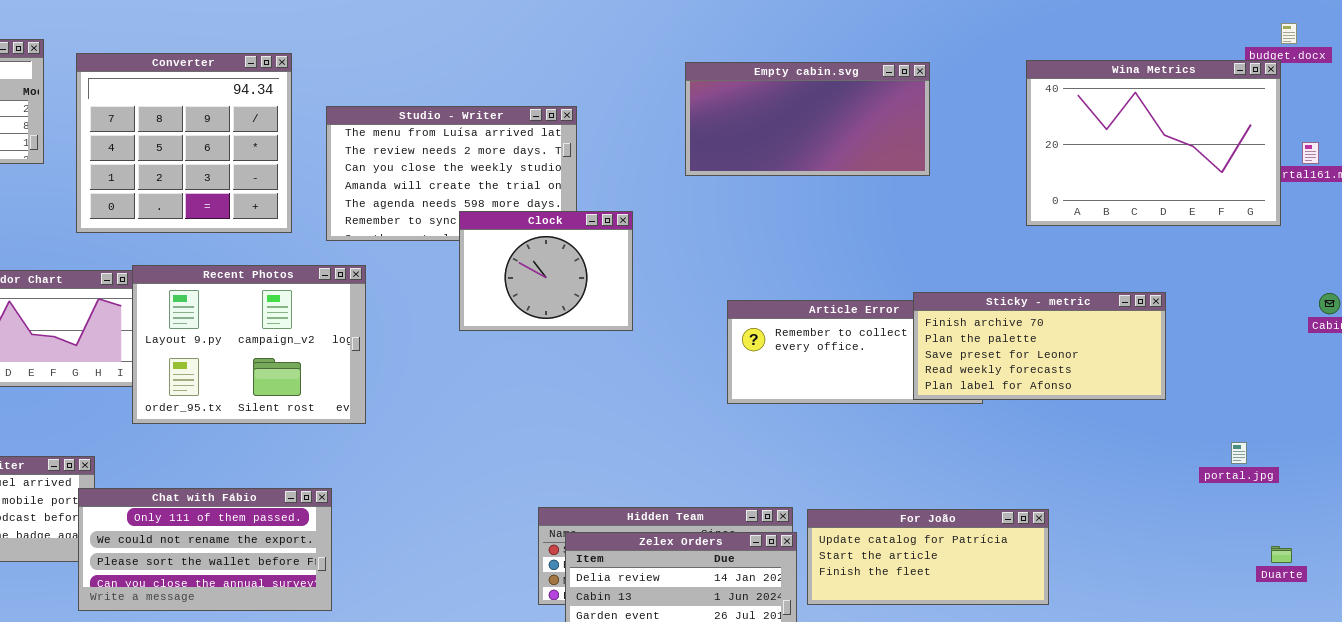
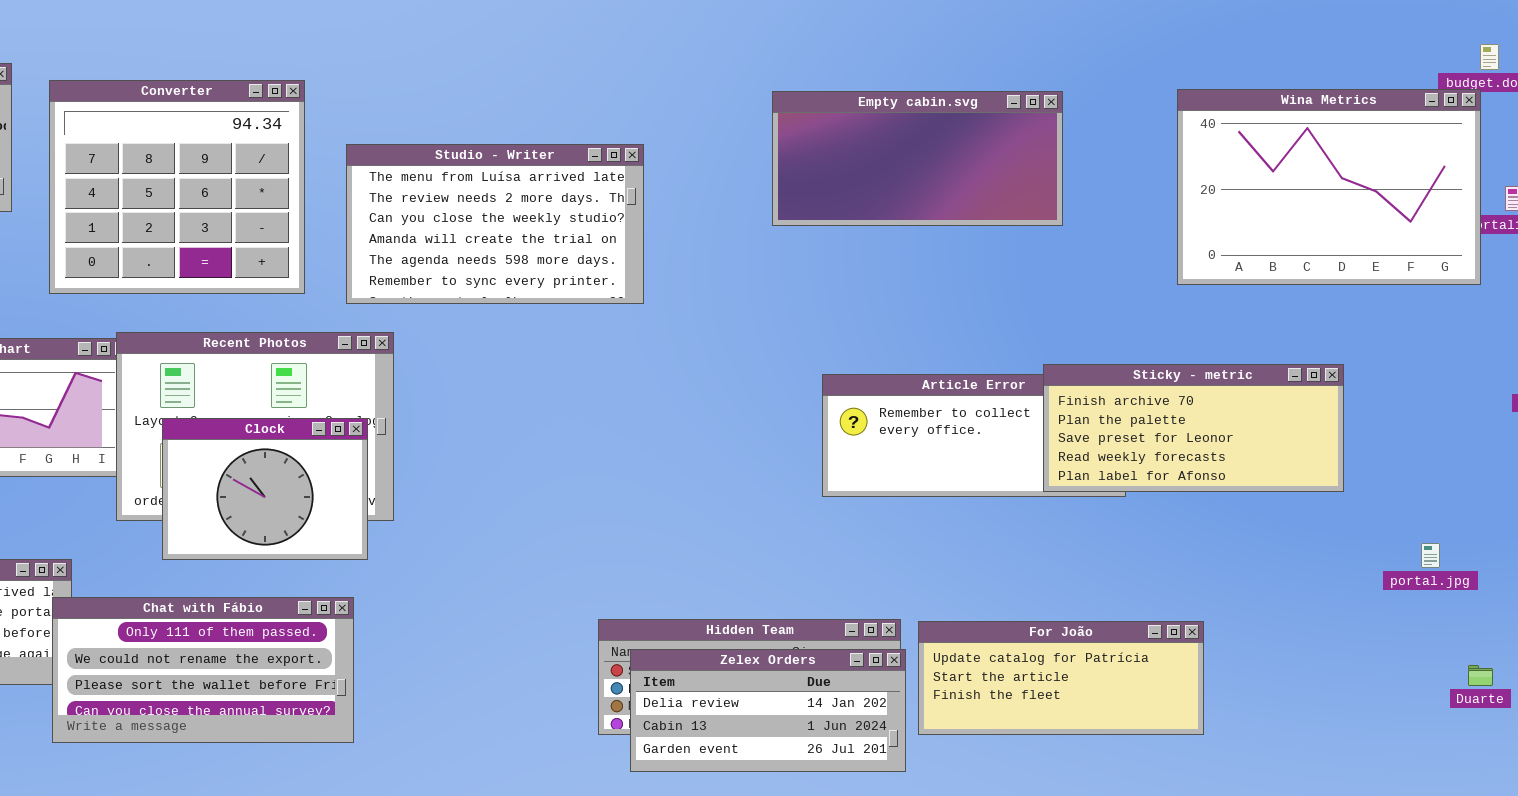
Clock: [459,211,633,331] -> [162,418,368,560], moved

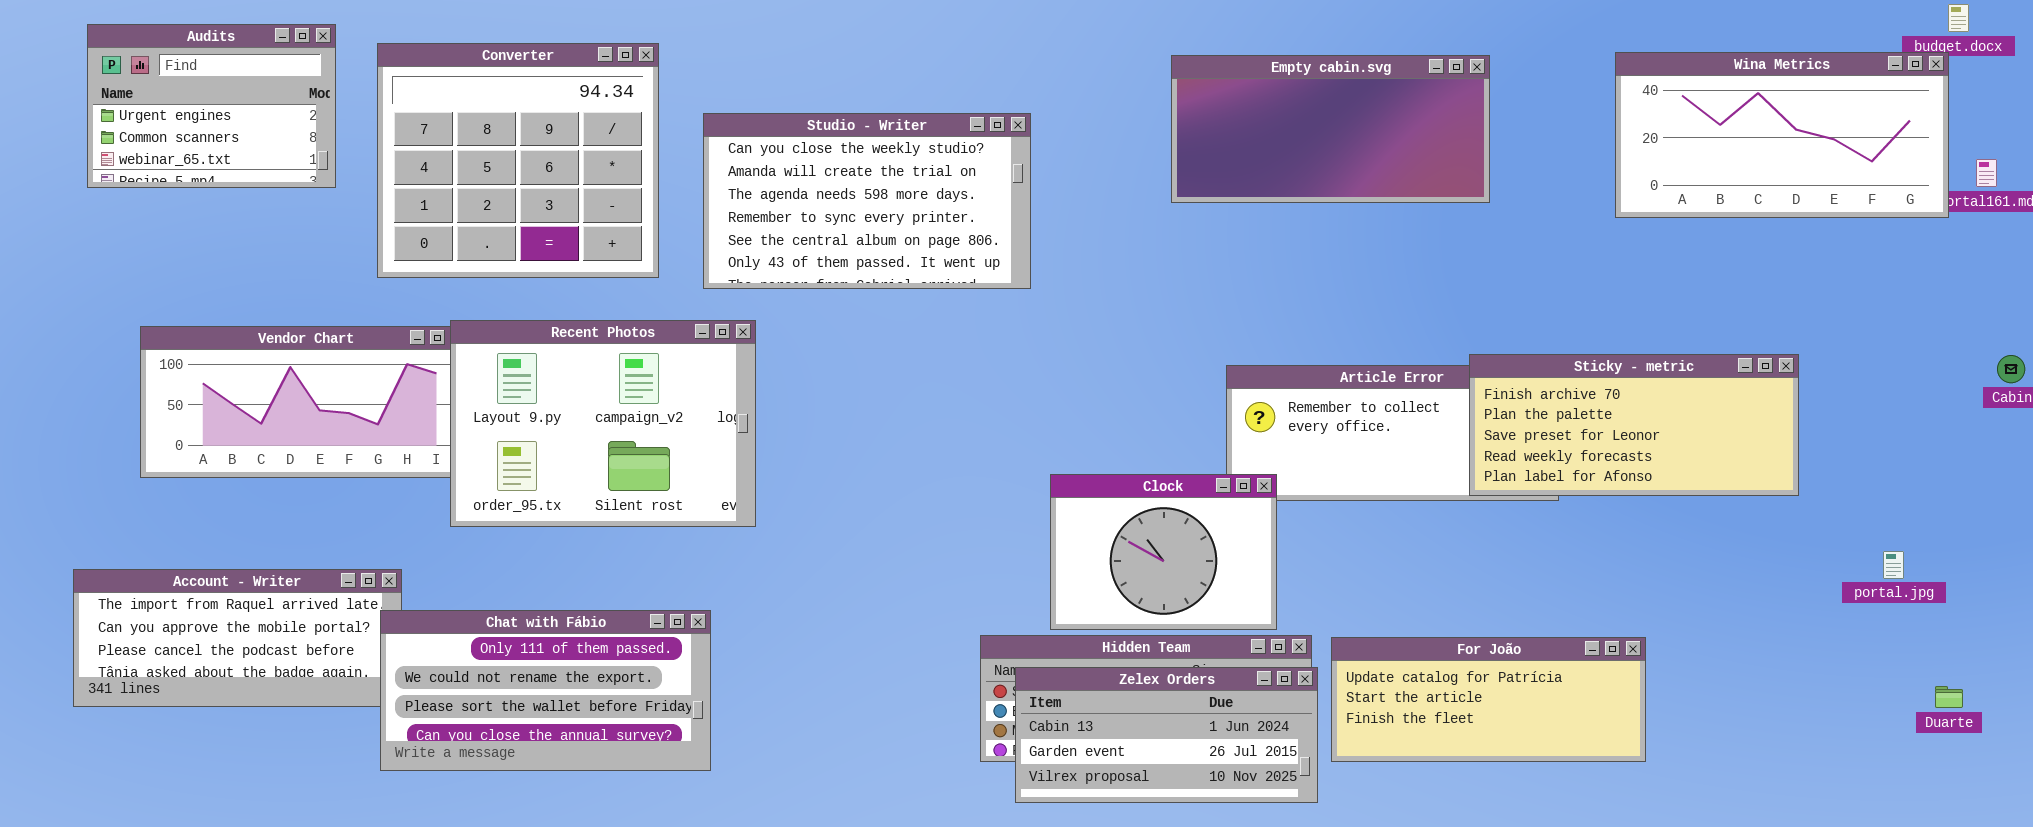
Wina Metrics: [1177,89,1481,285] -> [1615,52,1949,218], resized
Studio - Writer: [346,144,644,304] -> [703,113,1031,289], scrolled down 2 rows
Clock: [162,418,368,560] -> [1050,474,1277,630], moved
Zelex Orders: [630,649,906,772] -> [1015,667,1318,803], scrolled down 1 row

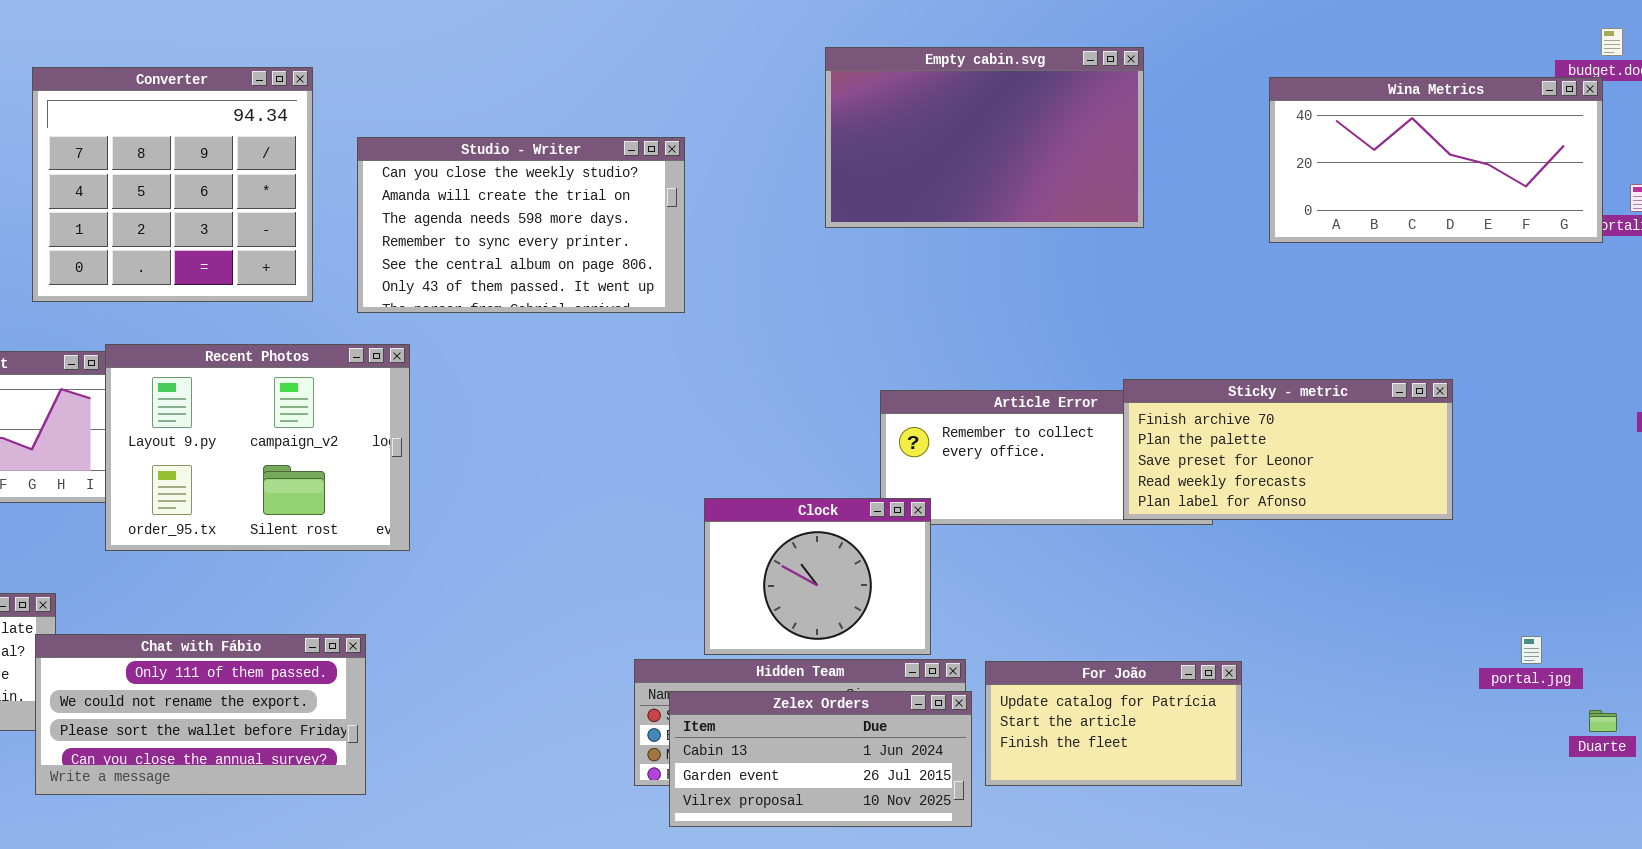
Empty cabin.svg: [1171,55,1490,203] -> [825,47,1144,228], resized
portal.jpg: [1883,551,1904,579] -> [1521,636,1542,664], moved
For João: [1331,637,1646,762] -> [985,661,1242,786], resized

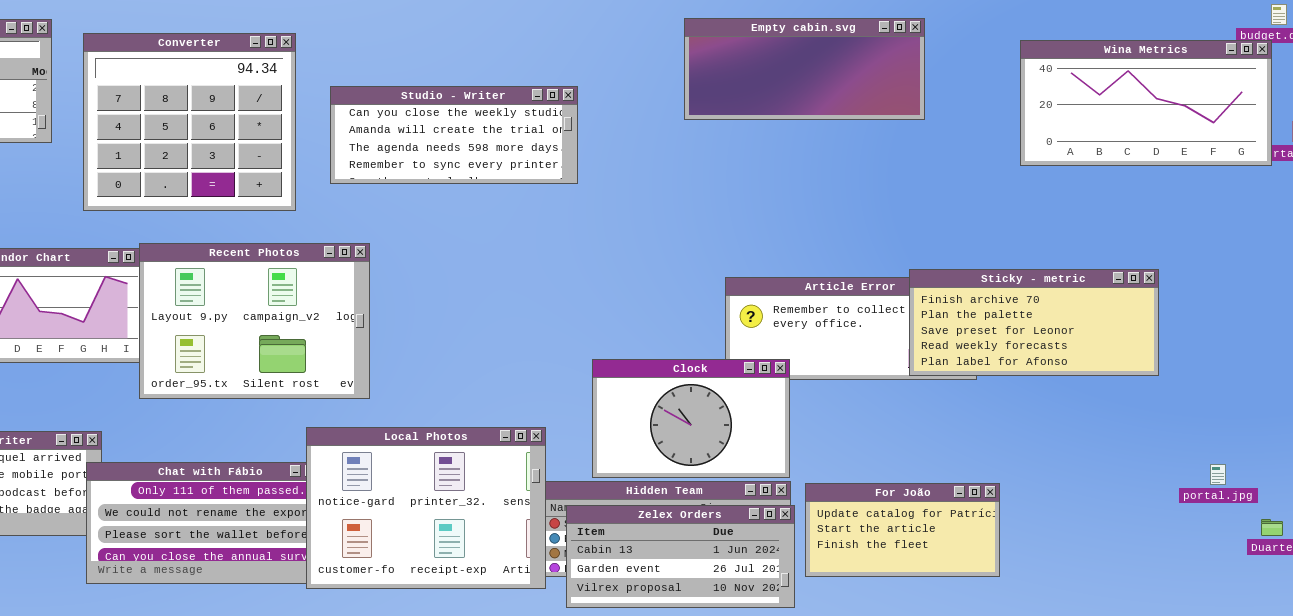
Empty cabin.svg: [825,47,1144,228] -> [684,18,925,120], resized
Studio - Writer: [357,137,685,313] -> [330,86,578,184], resized
Clock: [704,498,931,655] -> [592,359,790,478], resized
Local Photos: none -> [306,427,546,589], opened

